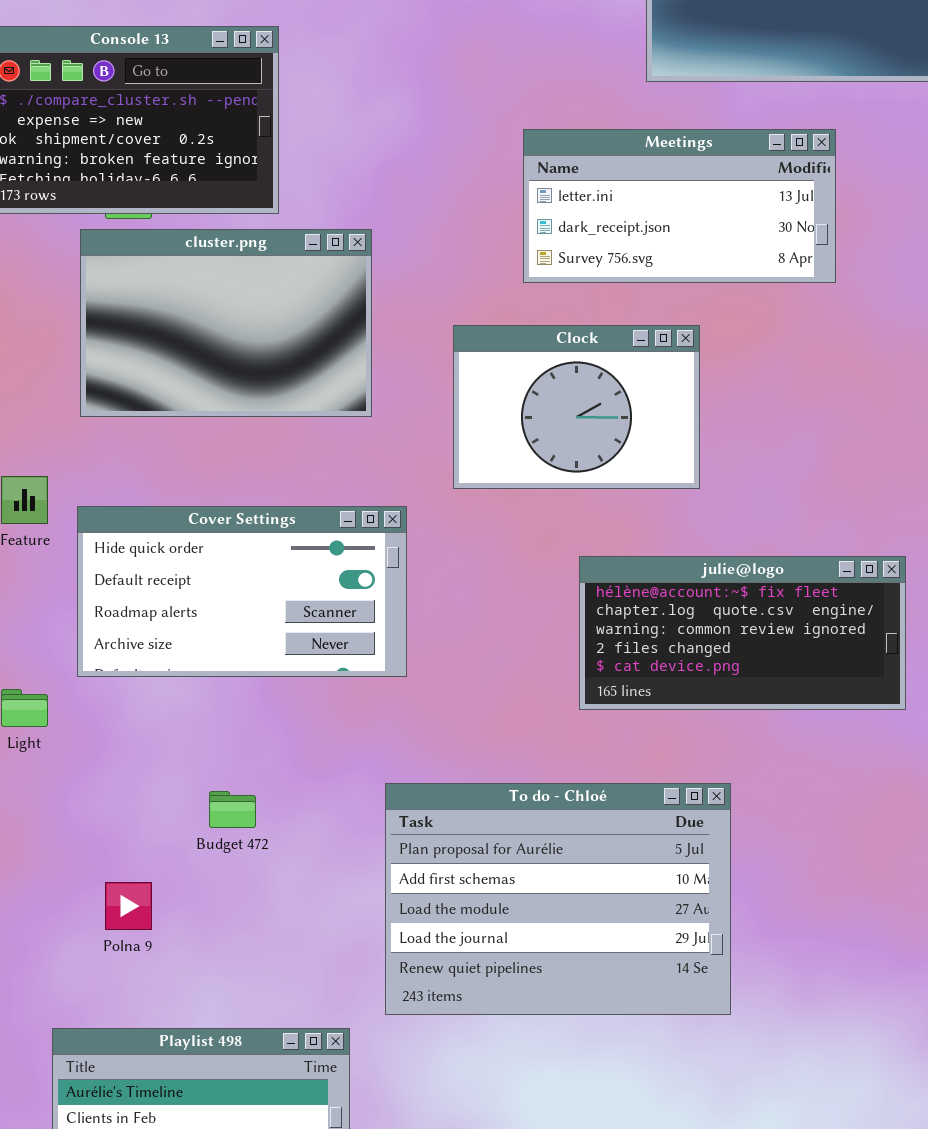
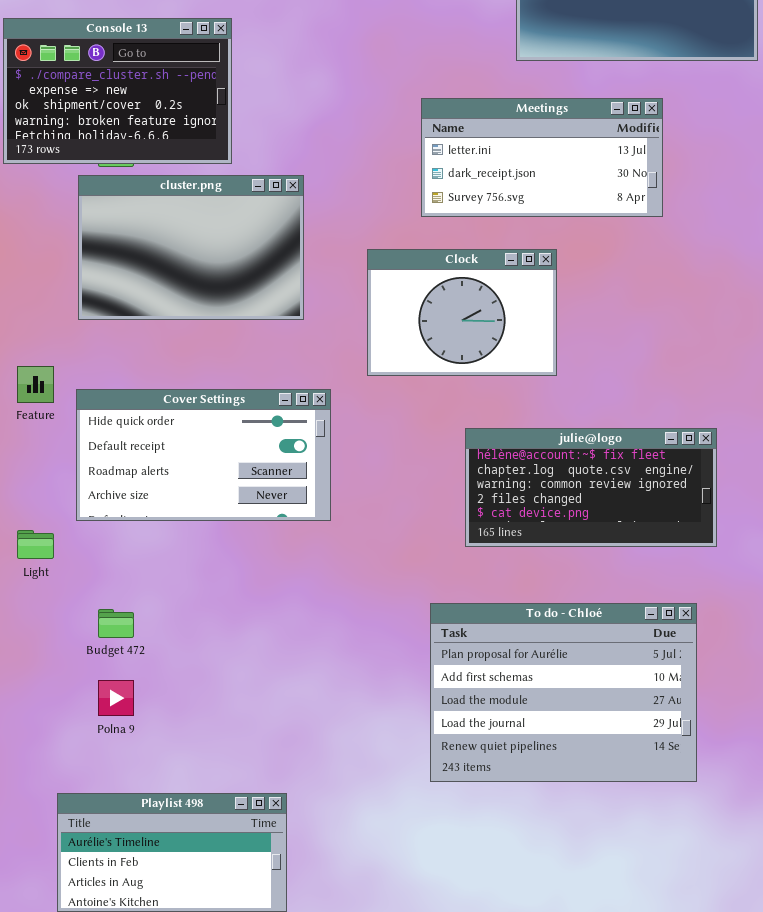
To do - Chloé: [385,783,731,1015] -> [430,603,697,782], moved
Budget 472: [209,791,256,828] -> [98,609,134,638], moved

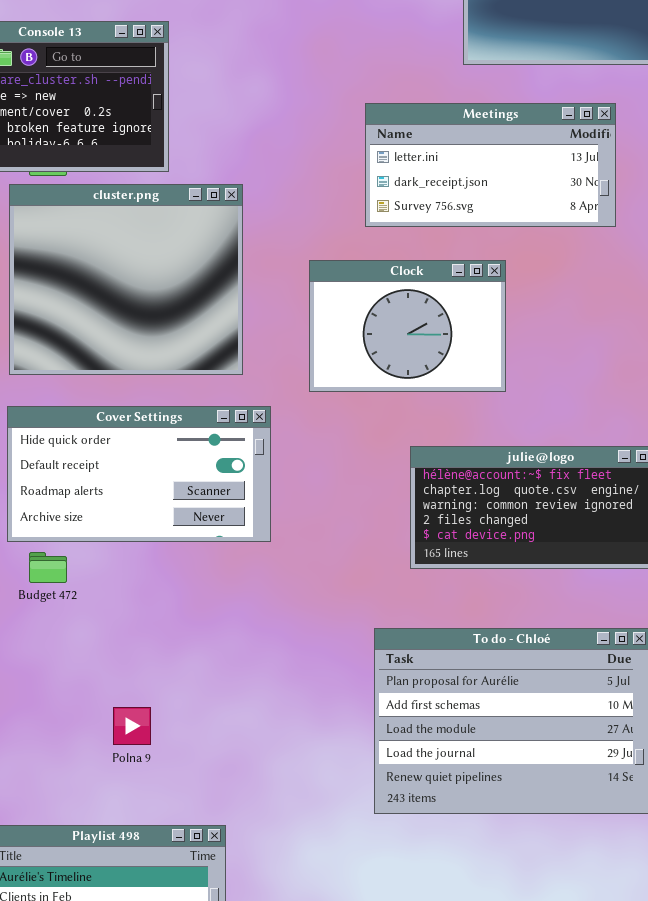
cluster.png: [78,175,304,320] -> [9,184,243,375], resized
Budget 472: [98,609,134,638] -> [29,552,67,583], moved
Polna 9: [98,680,134,716] -> [113,707,151,745], moved

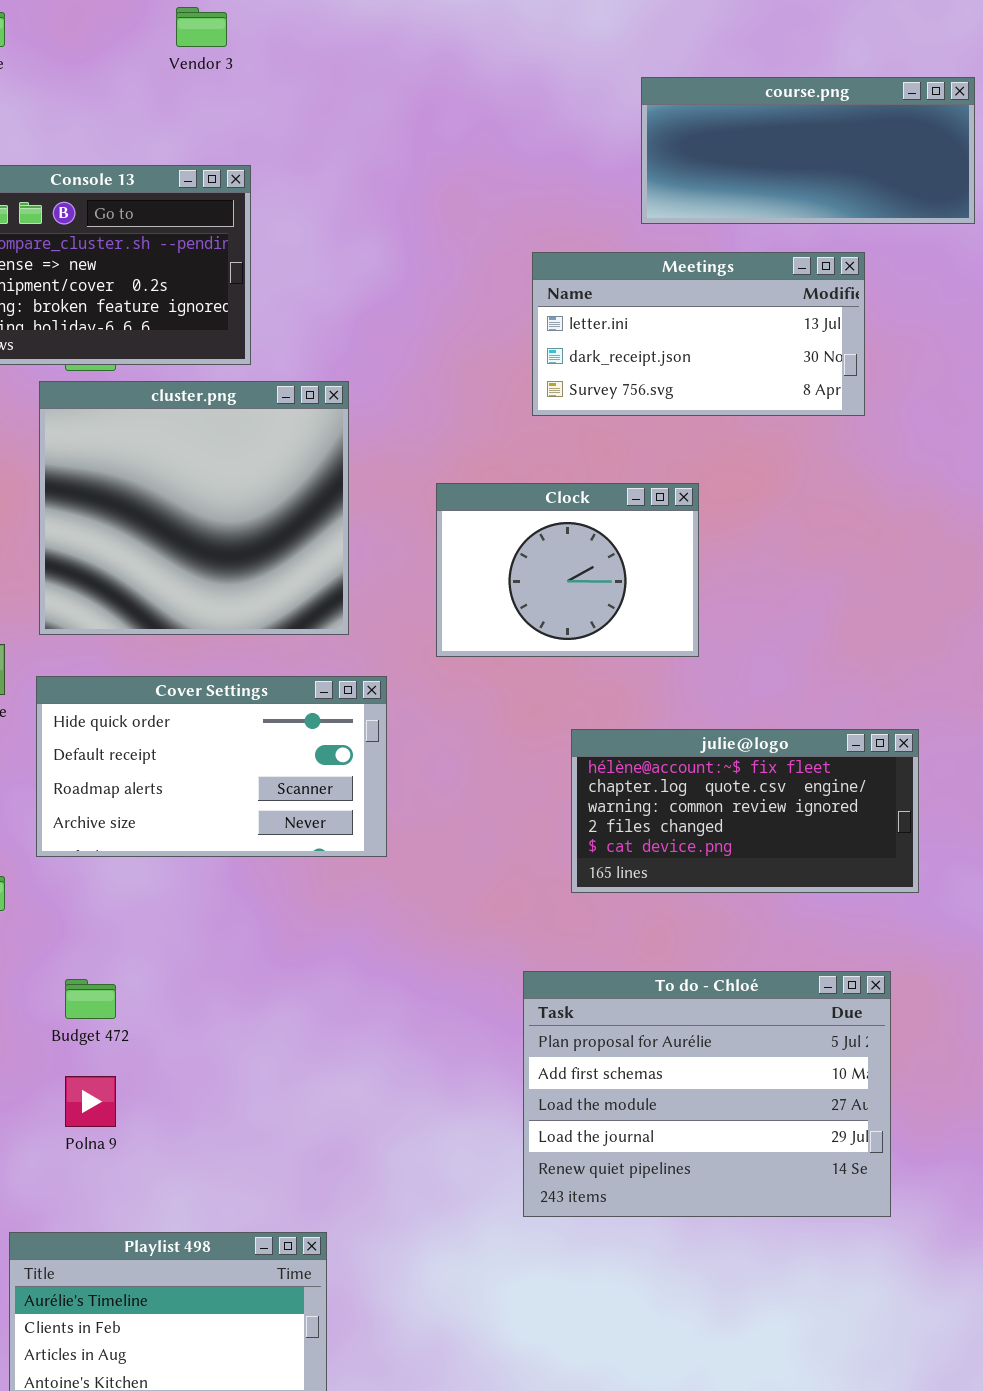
Meetings: [365,103,616,227] -> [532,252,865,416], moved
Budget 472: [29,552,67,583] -> [65,979,116,1019], moved
Polna 9: [113,707,151,745] -> [65,1076,116,1127], moved

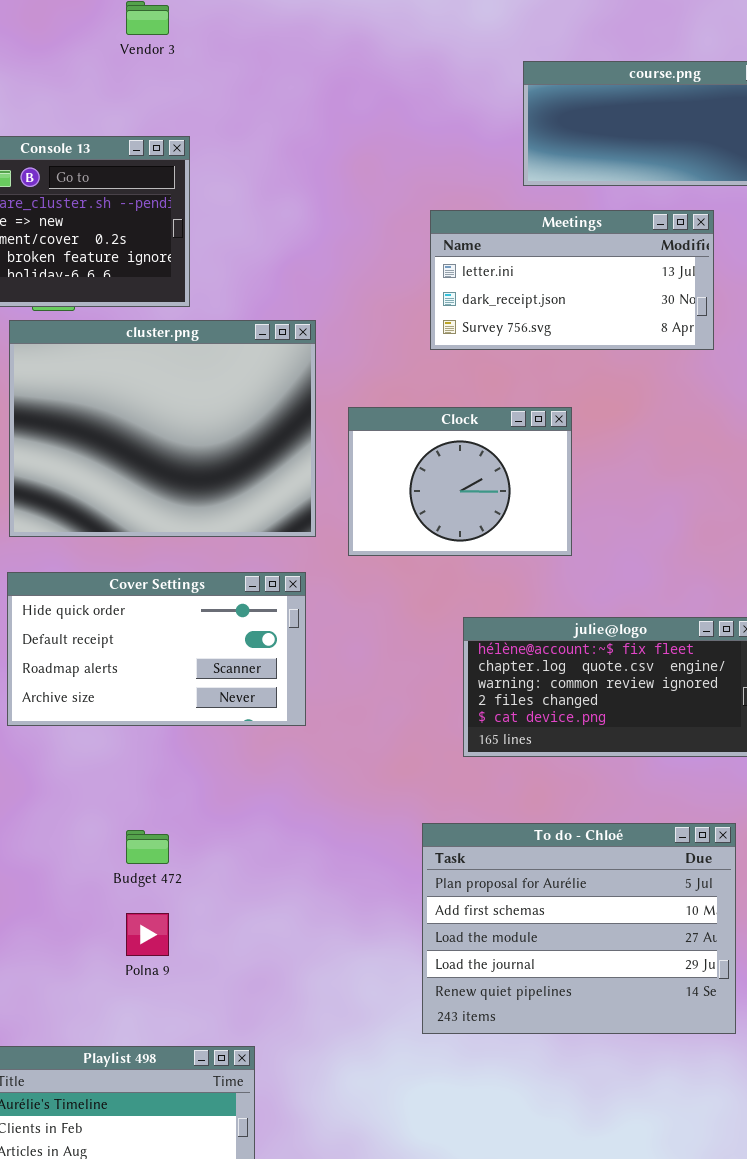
cluster.png: [39,381,349,635] -> [9,320,316,537], resized
Budget 472: [65,979,116,1019] -> [126,830,169,864], moved
Polna 9: [65,1076,116,1127] -> [126,913,169,956], moved

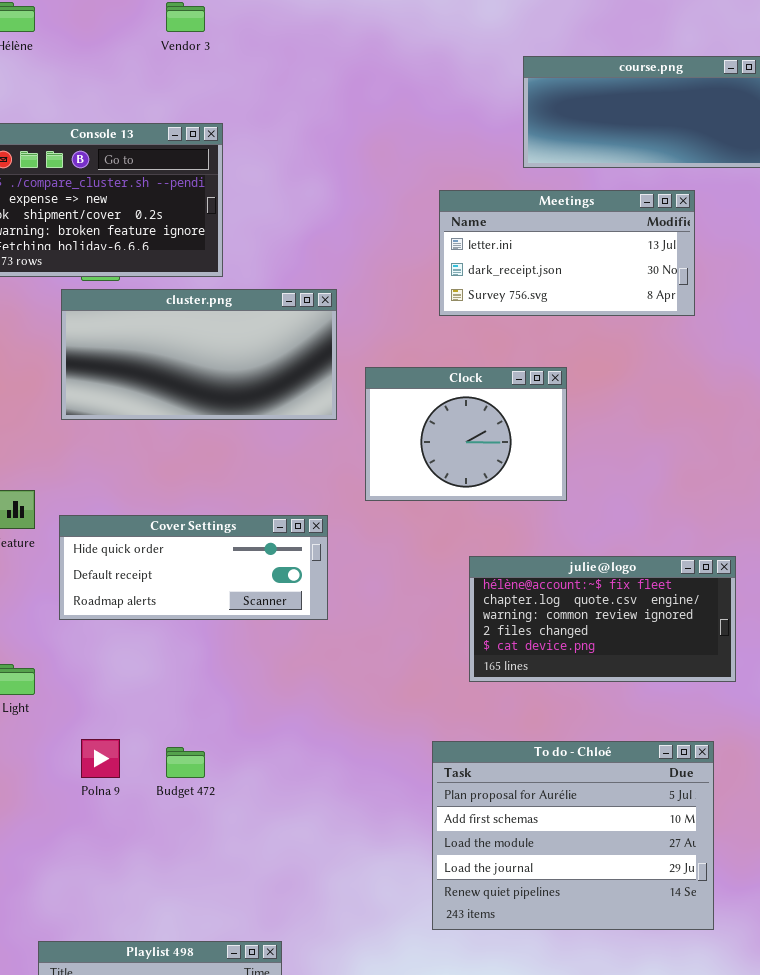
cluster.png: [9,320,316,537] -> [61,289,337,420], resized
Cover Settings: [7,572,306,726] -> [59,515,328,620], resized
Polna 9: [126,913,169,956] -> [81,739,120,778], moved

